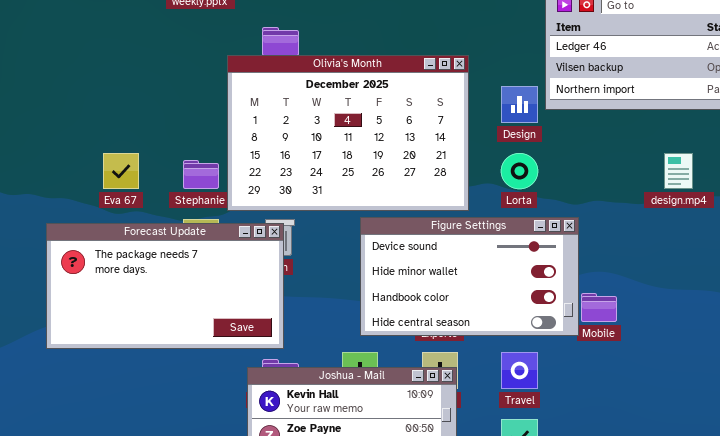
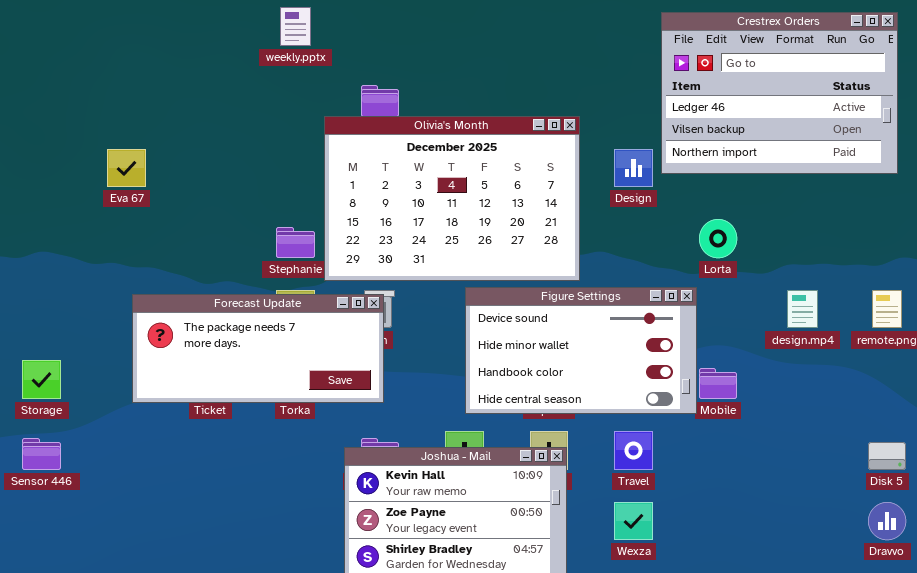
Eva 67: [103,153,139,189] -> [107,149,146,187], moved
Lorta: [501,153,538,189] -> [699,219,737,258], moved
design.mp4: [664,153,693,189] -> [787,290,818,328], moved
Forecast Update: [46,223,284,349] -> [132,294,384,403], resized

